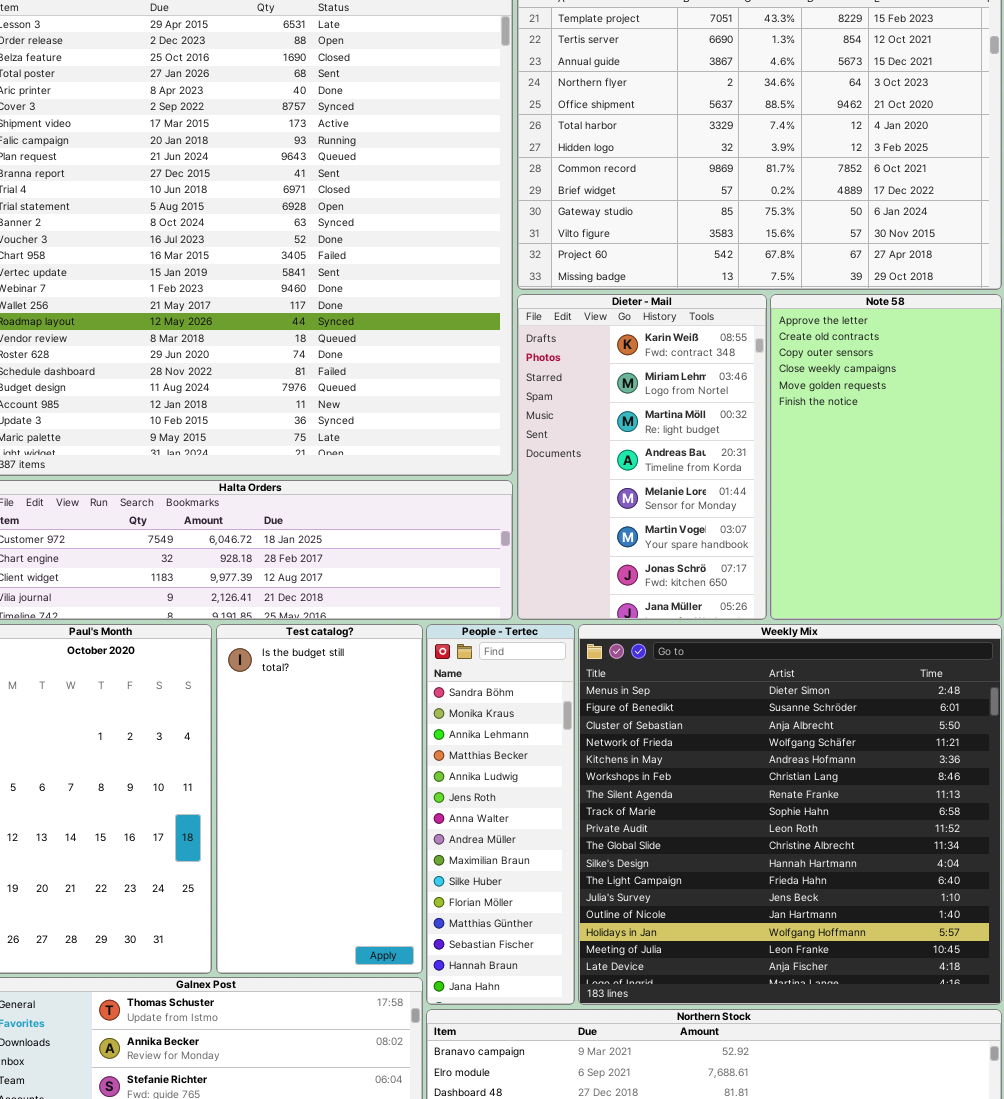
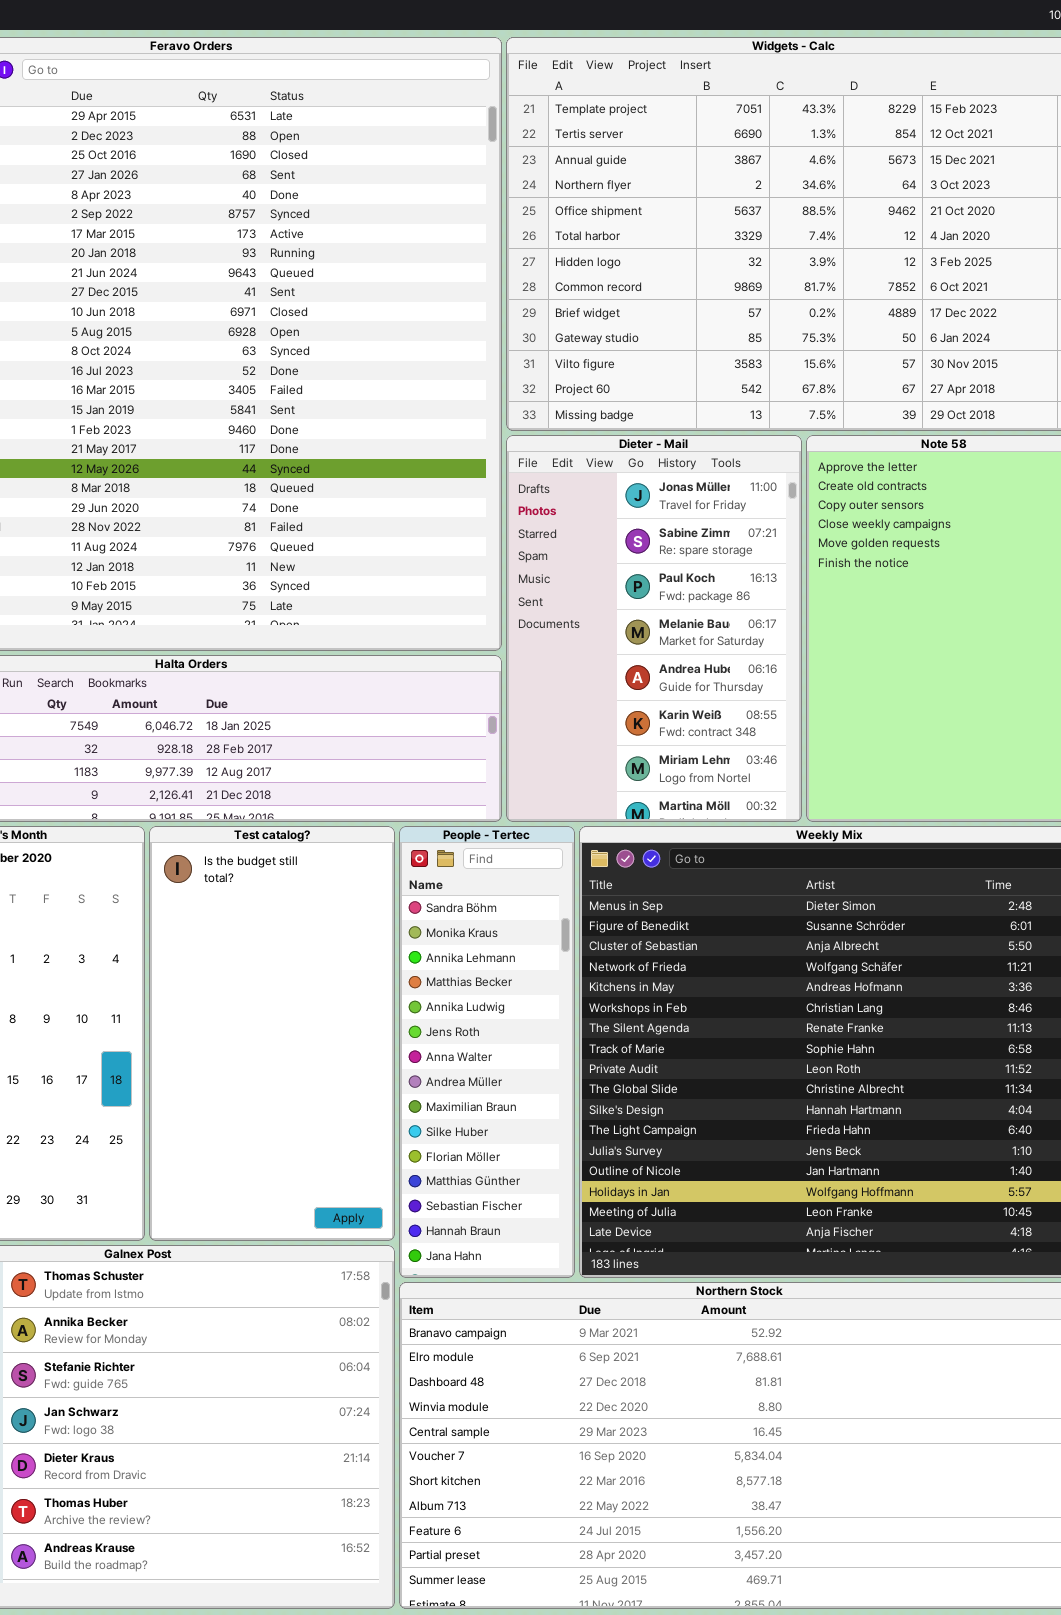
Dieter - Mail: [517,294,767,620] -> [506,435,802,822], scrolled up 5 rows

